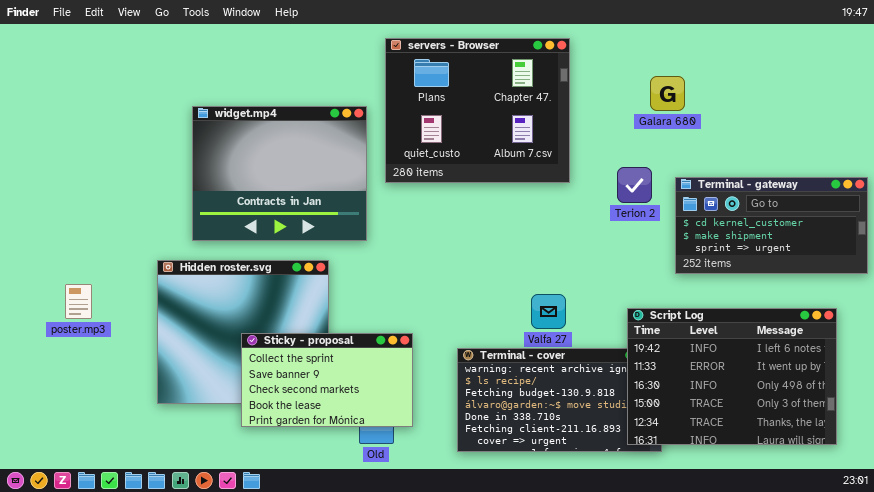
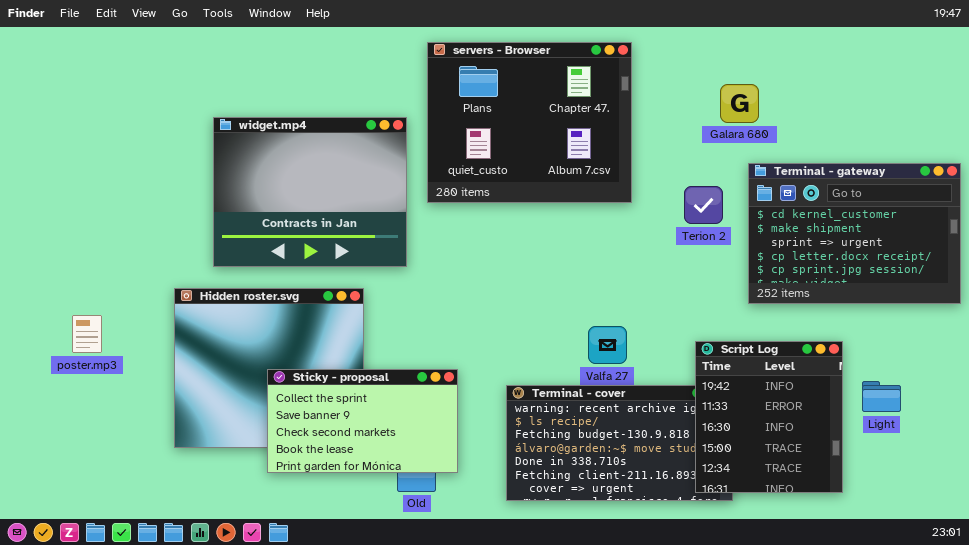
Terminal - gateway: [675,177,868,274] -> [748,163,961,304], resized
Script Log: [627,308,837,445] -> [695,341,843,493], resized

